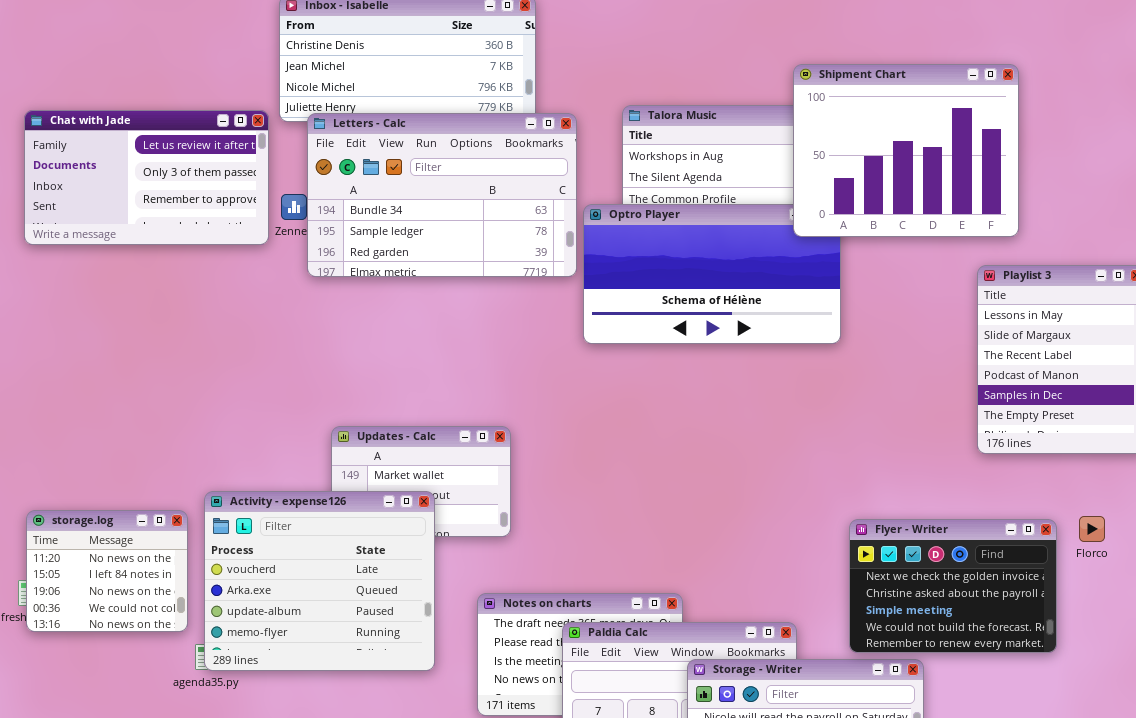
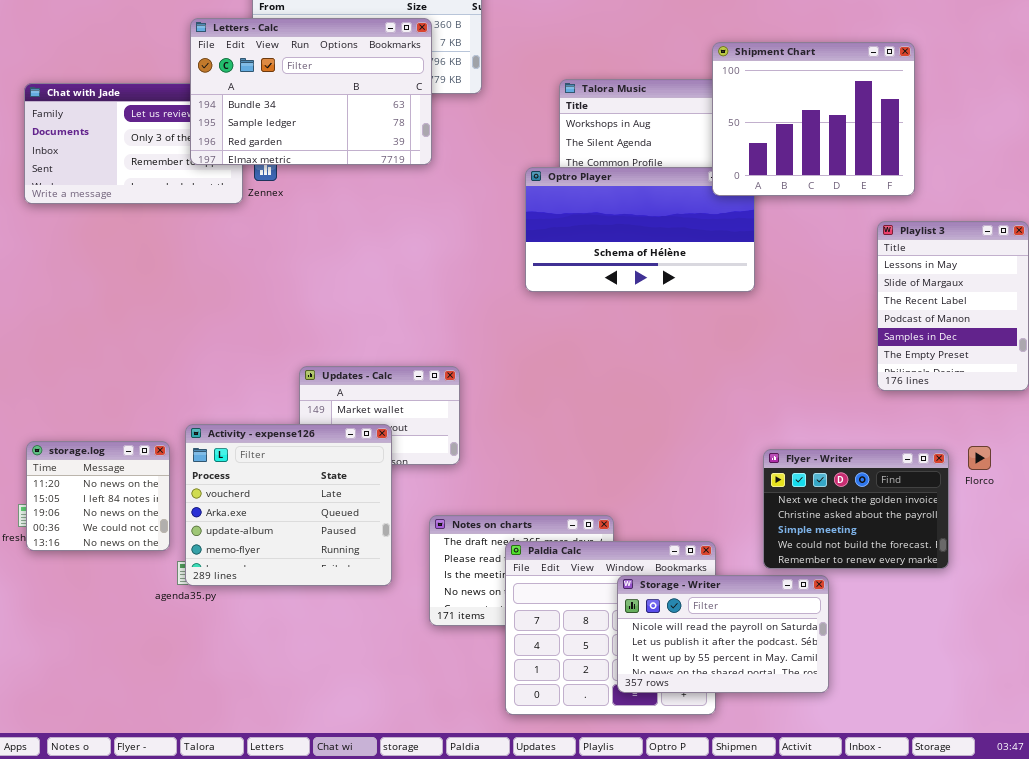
Letters - Calc: [307,113,577,277] -> [190,18,432,165], moved

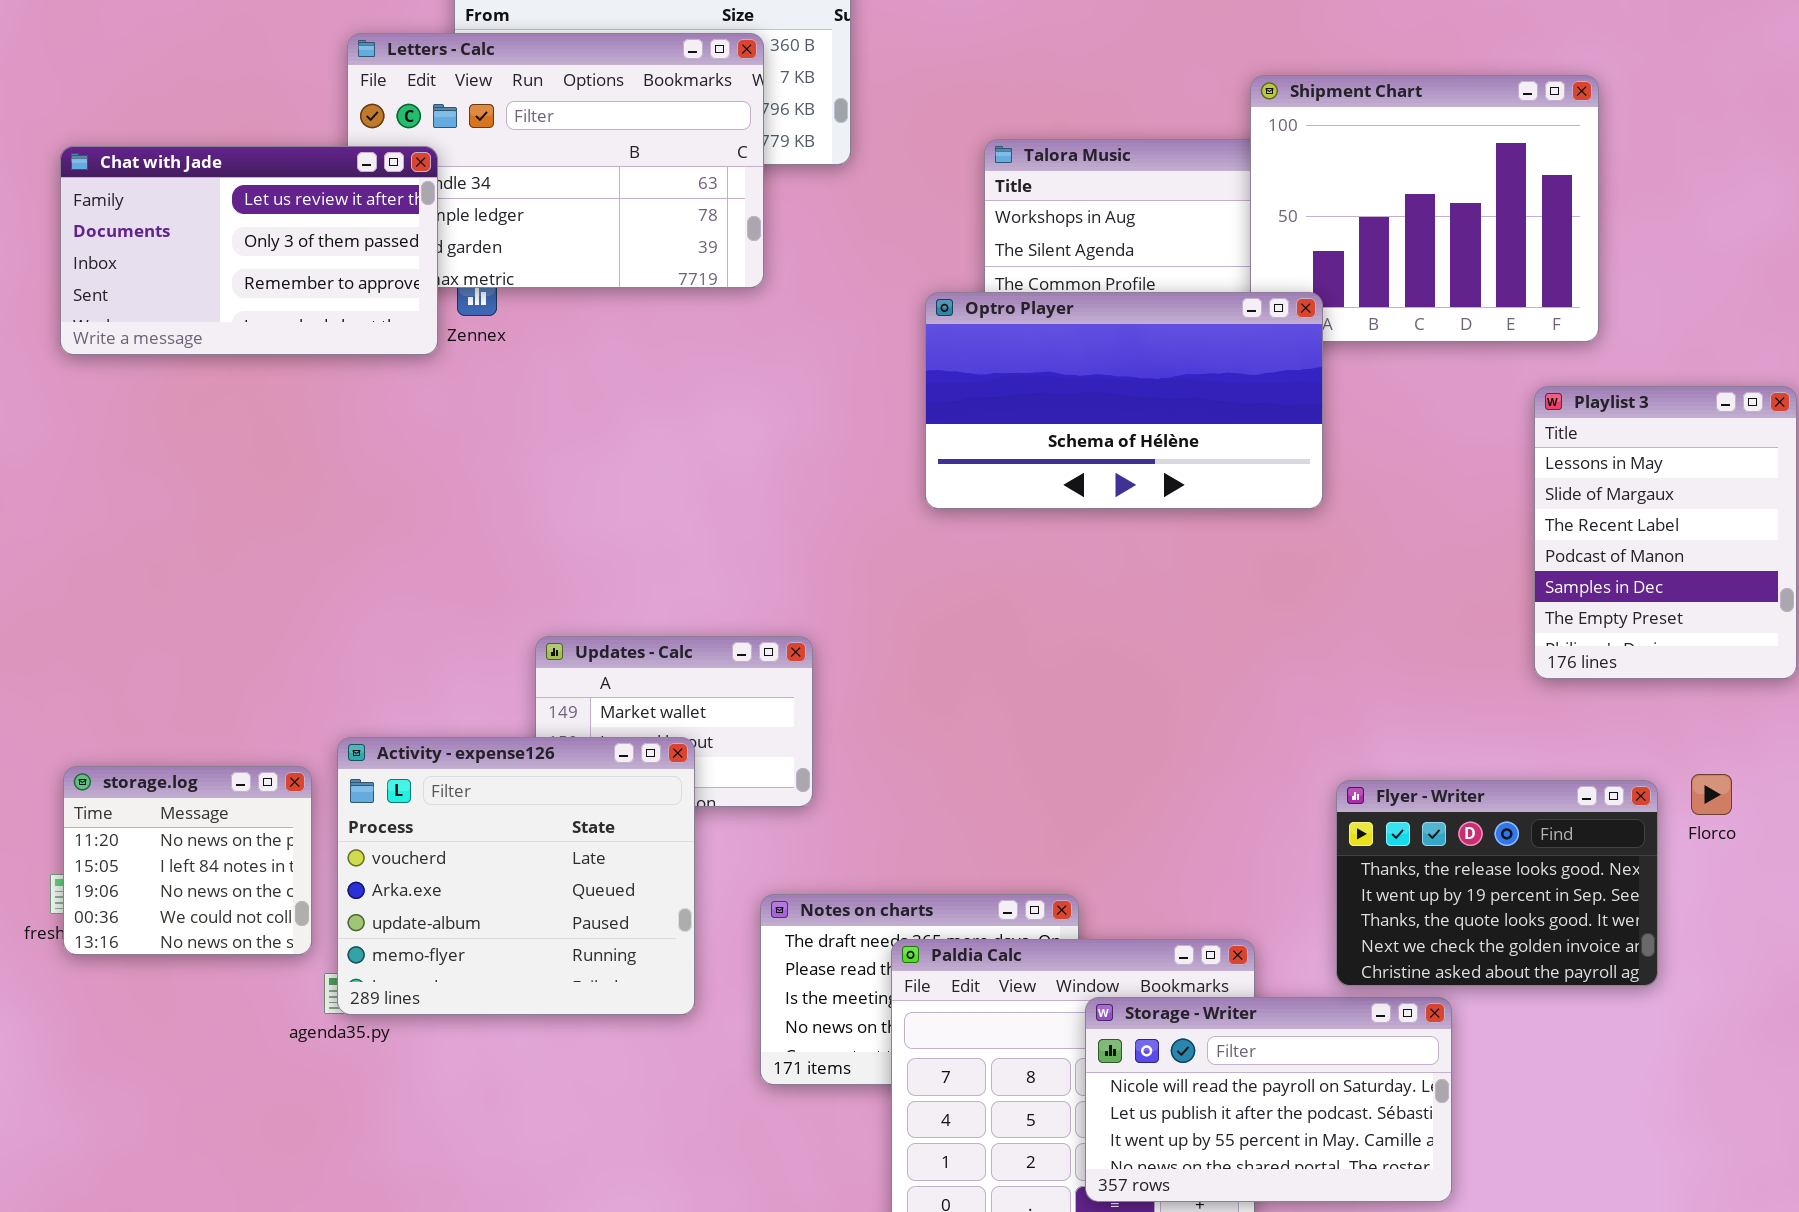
Chat with Jade: [24,83,243,204] -> [60,146,438,355], raised
Optro Player: [525,167,755,292] -> [925,292,1323,509], raised
Flyer - Writer: [763,449,949,569] -> [1336,780,1658,986], scrolled up 3 rows

